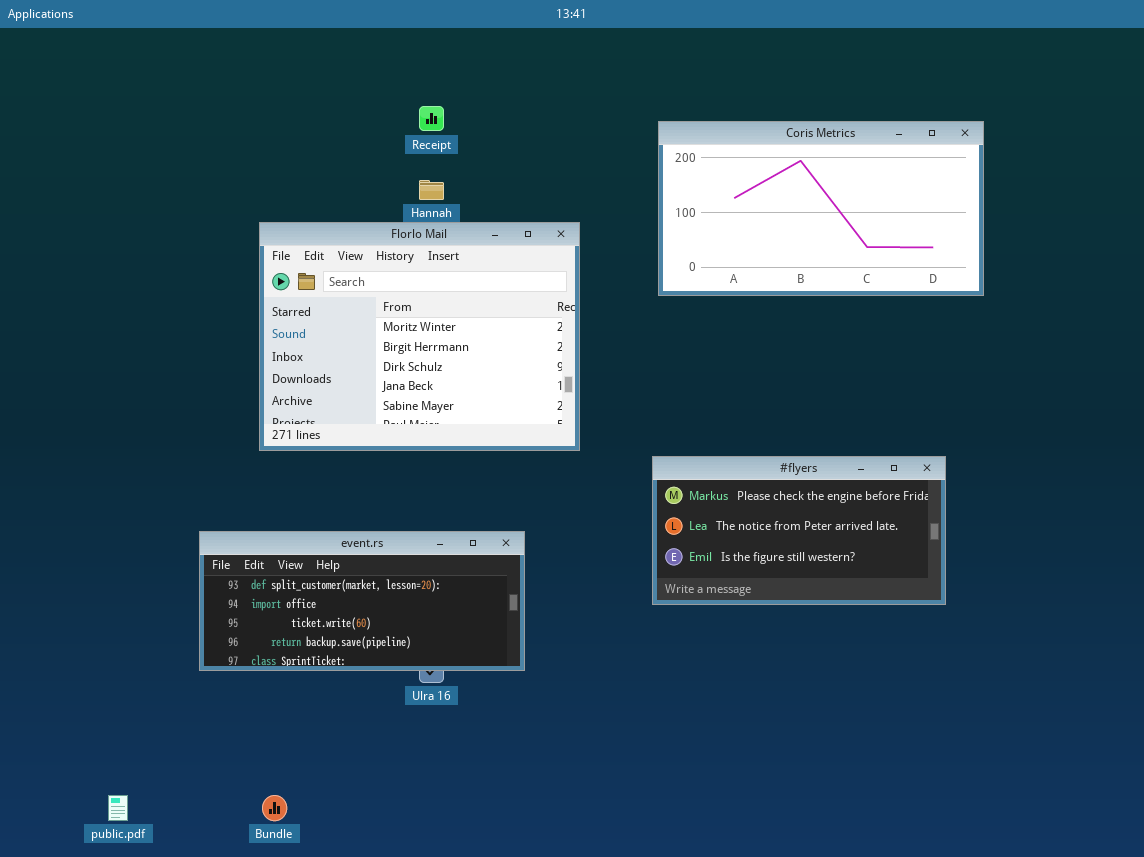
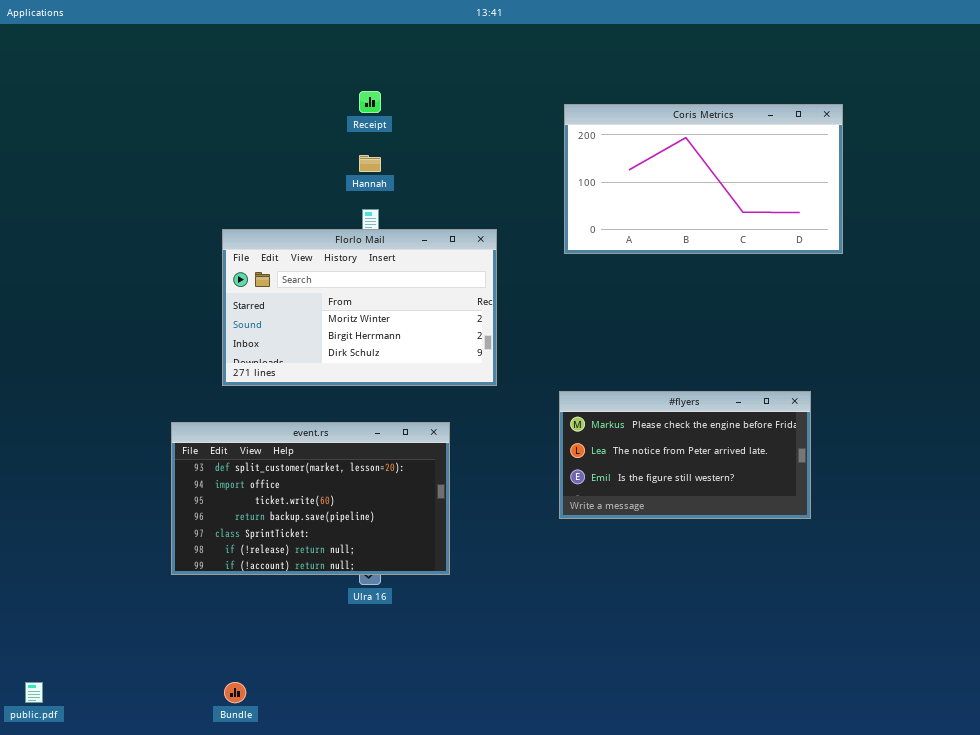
Florlo Mail: [259,222,580,451] -> [222,229,497,386], resized
event.rs: [199,531,525,671] -> [171,422,450,575], resized
public.pdf: [108,795,128,821] -> [25,682,43,703], moved

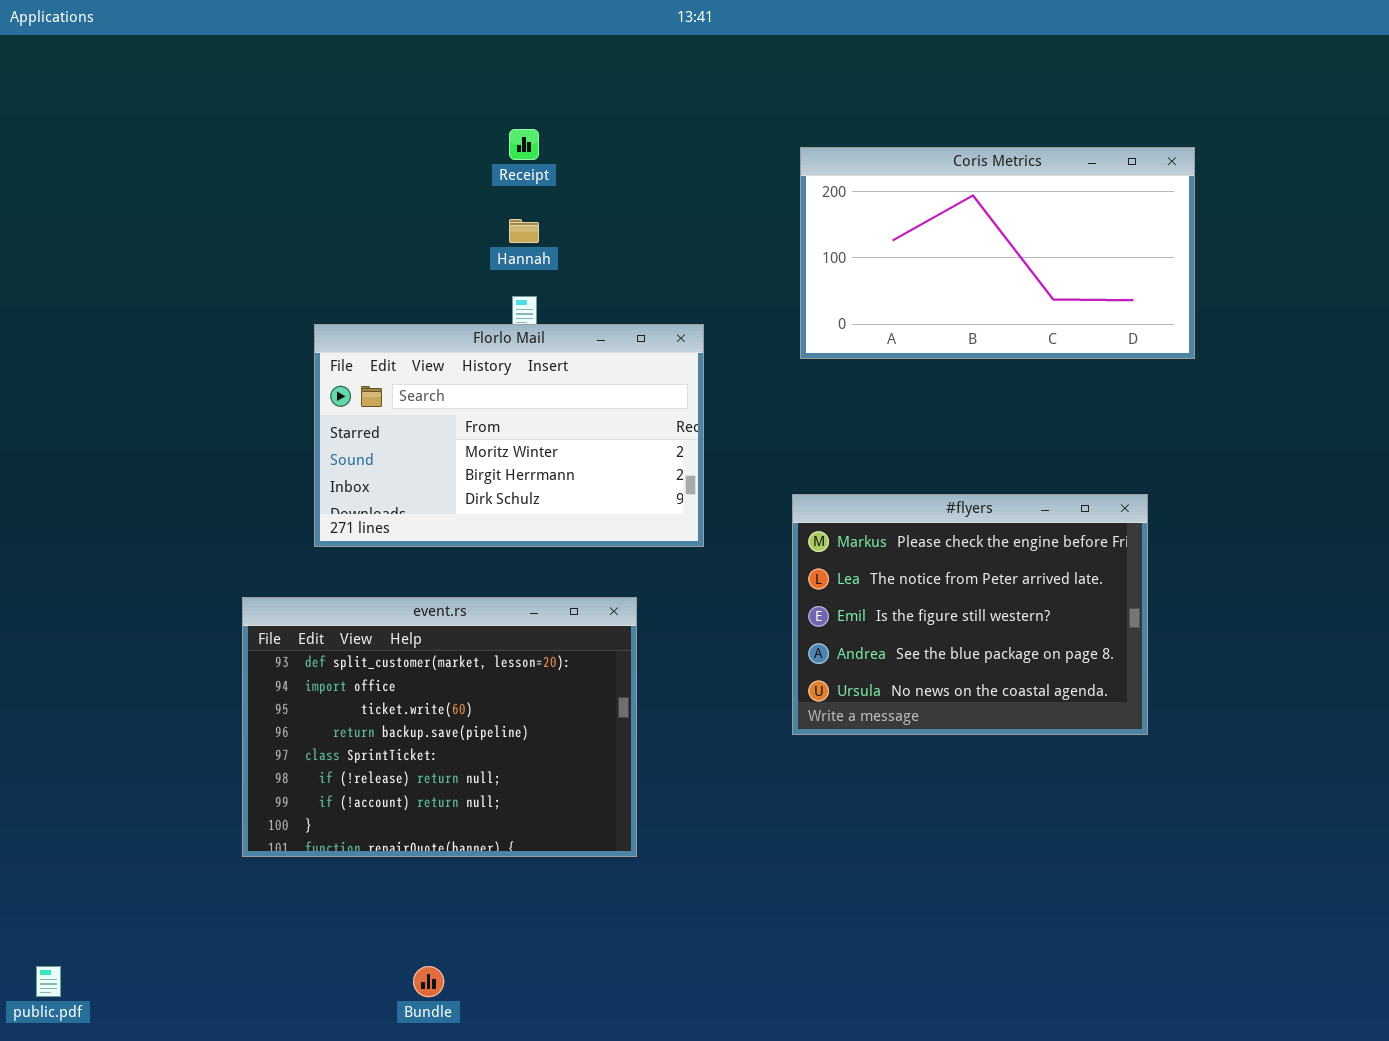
#flyers: [559,391,811,519] -> [792,494,1148,735], resized
event.rs: [171,422,450,575] -> [242,597,637,857], resized
Bundle: [224,682,246,703] -> [413,966,444,997], moved

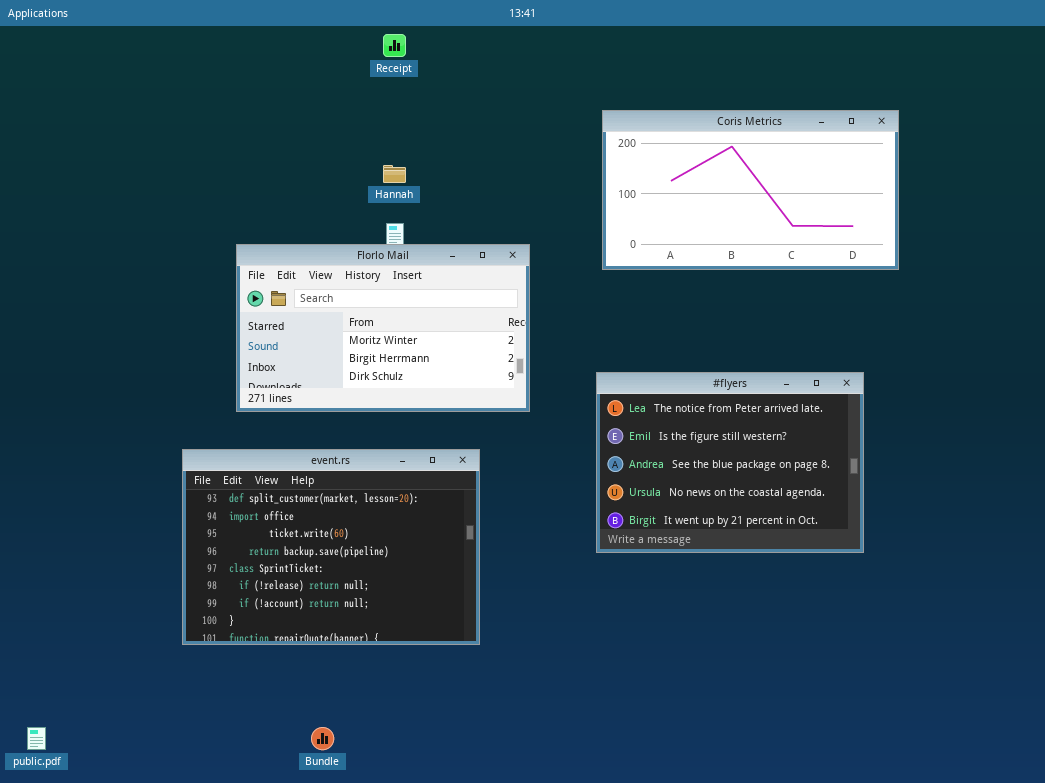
Receipt: [509,129,539,160] -> [383,34,406,57], moved
#flyers: [792,494,1148,735] -> [596,372,864,553], scrolled down 1 row

